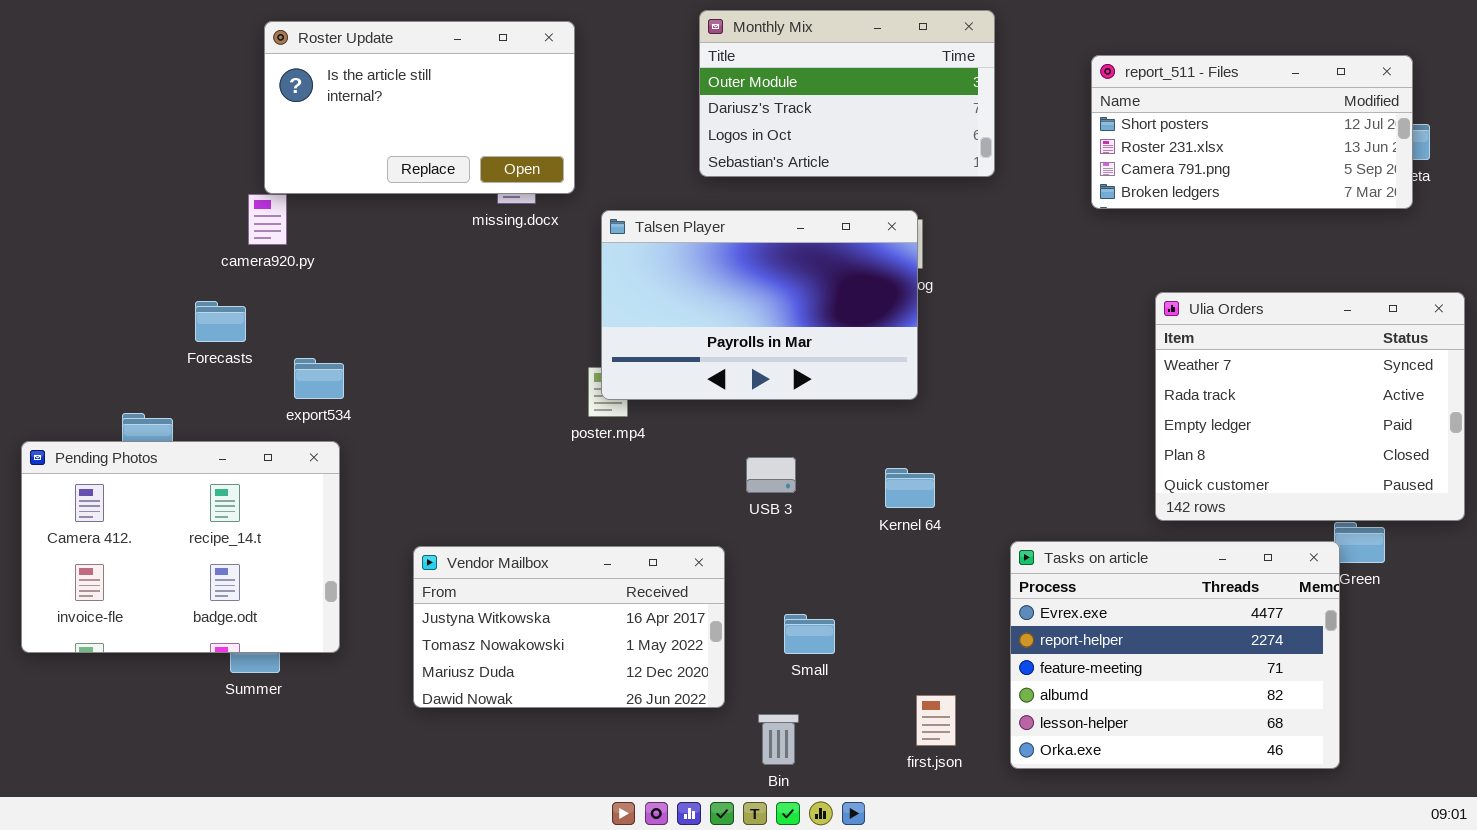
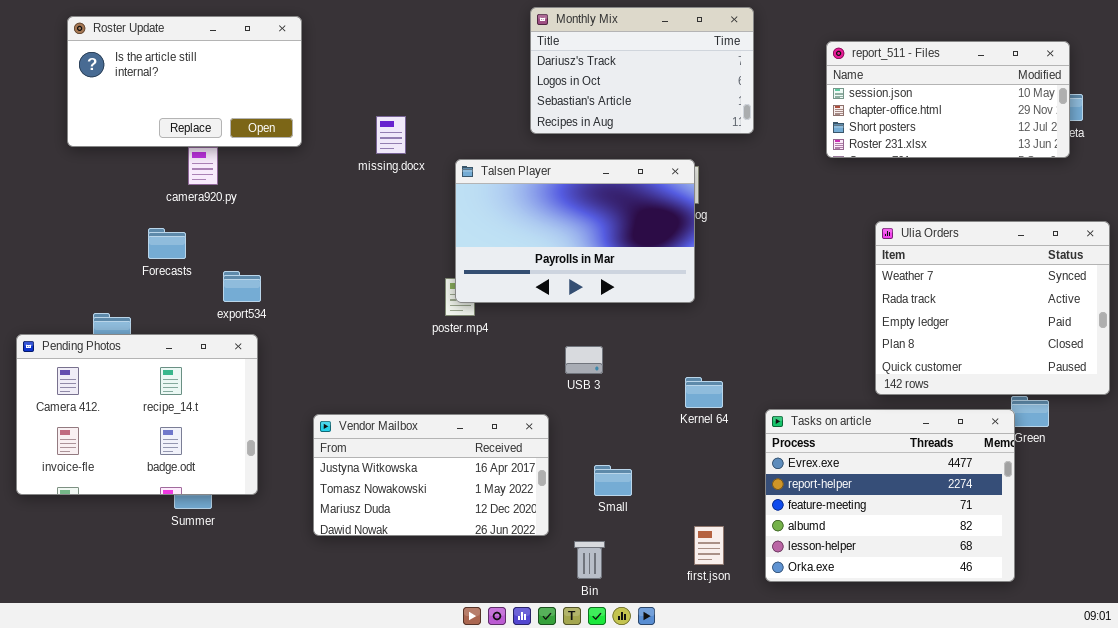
Monthly Mix: [699,10,995,177] -> [530,7,754,134], scrolled down 1 row
Roster Update: [264,21,575,194] -> [67,16,302,147], moved
report_511 - Files: [1091,55,1413,209] -> [826,41,1070,158], scrolled up 2 rows
Kernel 64: [885,468,935,508] -> [685,377,723,408], moved

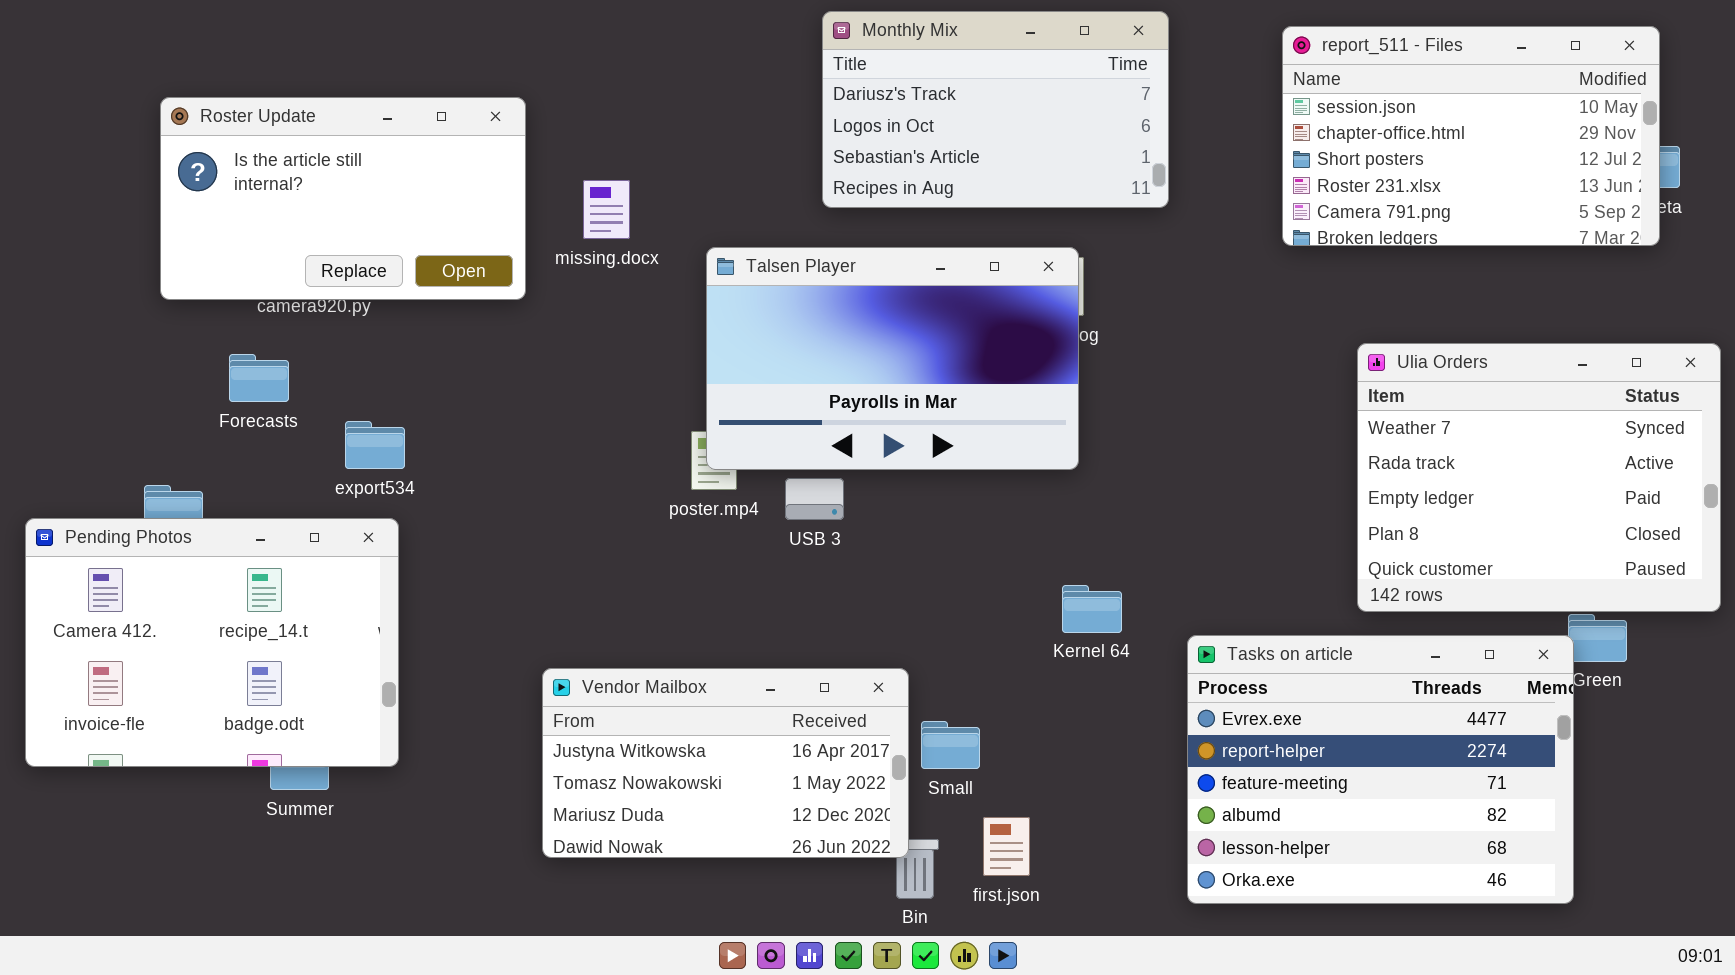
Roster Update: [67,16,302,147] -> [160,97,526,300], moved
report_511 - Files: [826,41,1070,158] -> [1282,26,1660,246], resized
USB 3: [565,346,603,374] -> [785,478,844,520], moved
Vendor Mailbox: [313,414,549,536] -> [542,668,909,858], moved
first.json: [694,526,724,565] -> [983,817,1030,876], moved

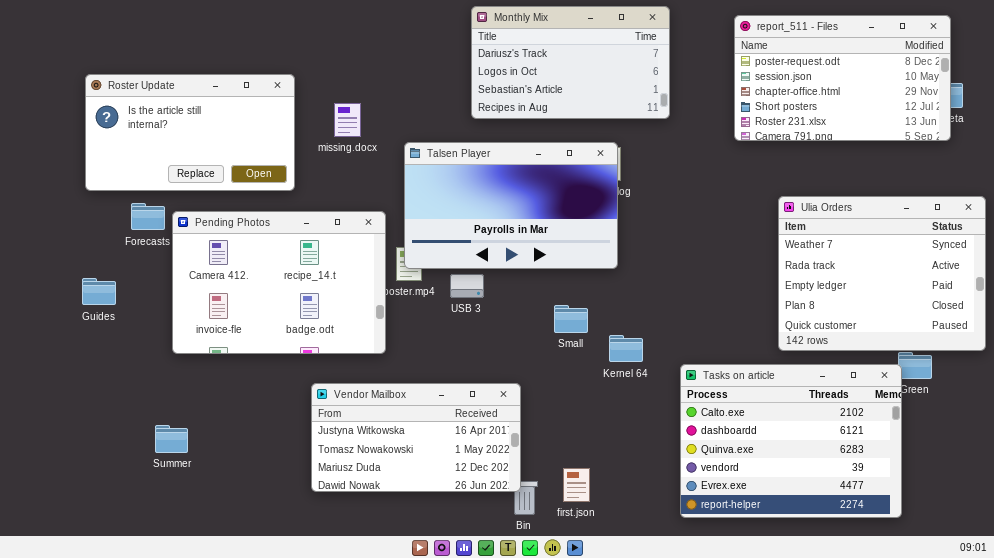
report_511 - Files: [1282,26,1660,246] -> [734,15,951,141], scrolled up 1 row
Roster Update: [160,97,526,300] -> [85,74,295,191], moved
Pending Photos: [25,518,399,767] -> [172,211,386,354], moved
Tasks on article: [1187,635,1574,904] -> [680,364,902,518], scrolled up 4 rows
Small: [921,721,980,769] -> [554,305,588,333], moved

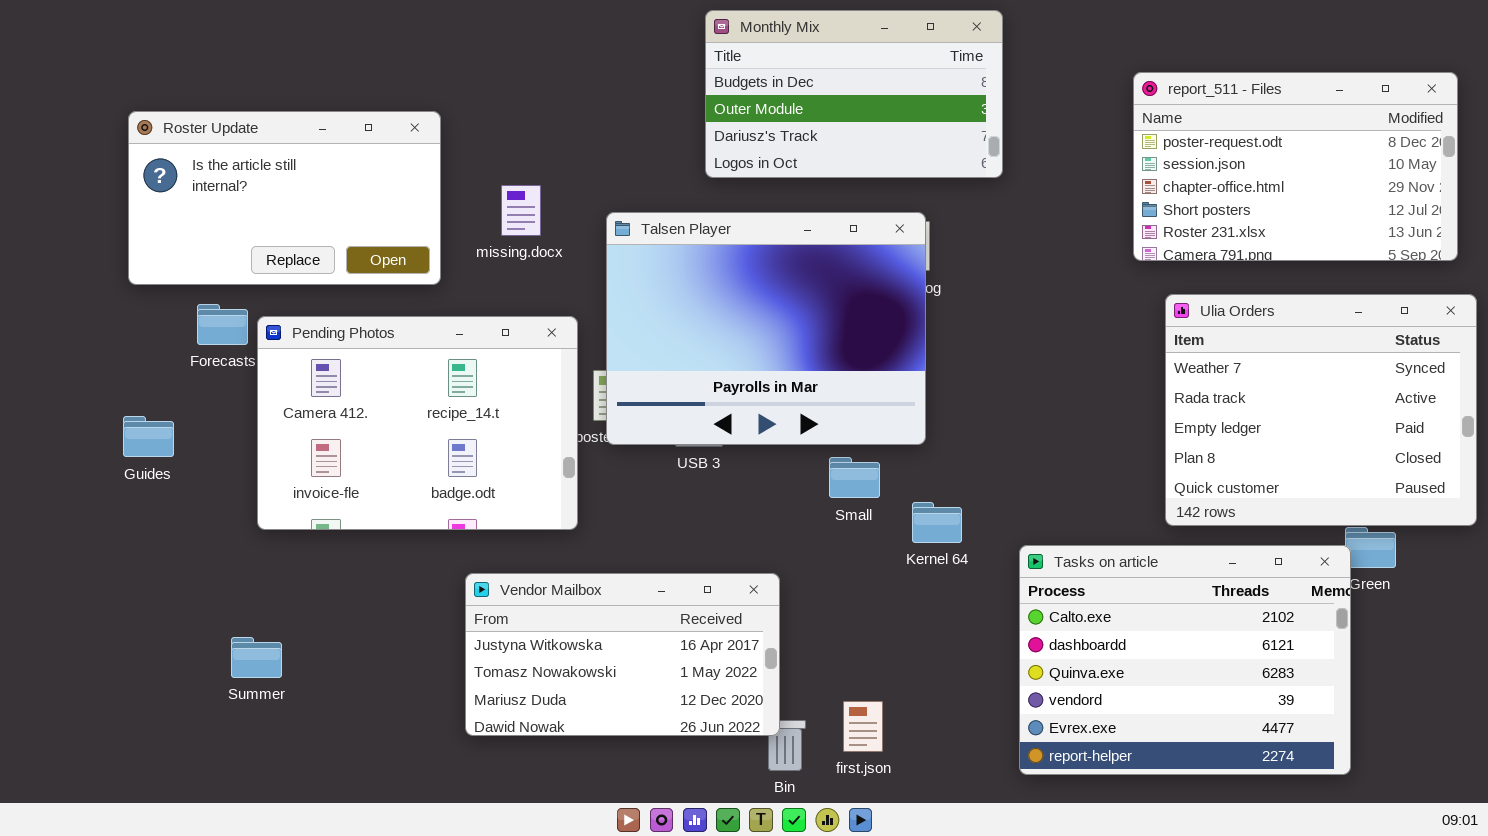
Monthly Mix: [471,6,670,119] -> [705,10,1003,178], scrolled up 2 rows
report_511 - Files: [734,15,951,141] -> [1133,72,1458,261], moved
missing.docx: [334,103,361,137] -> [501,185,541,236], moved
Talsen Player: [404,142,618,269] -> [606,212,926,445], resized

